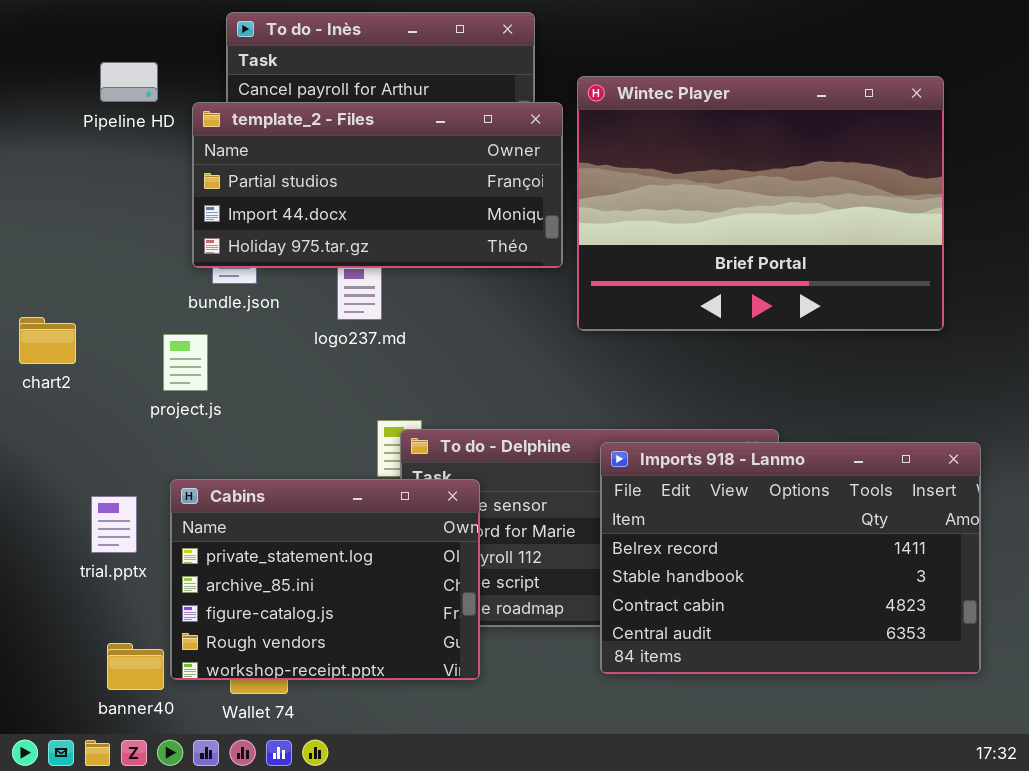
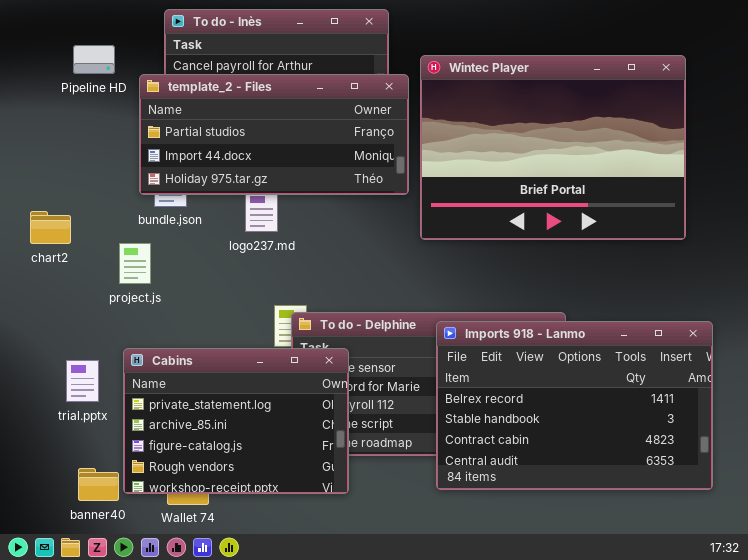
chart2: [19,317,76,364] -> [30,211,71,244], moved

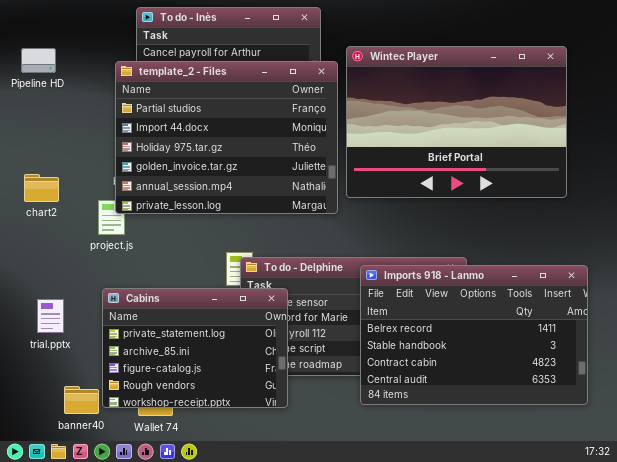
Pipeline HD: [73,45,115,74] -> [21,48,56,73], moved
template_2 - Files: [139,74,409,195] -> [115,61,338,214], resized
trial.pptx: [66,360,99,402] -> [37,299,64,333], moved

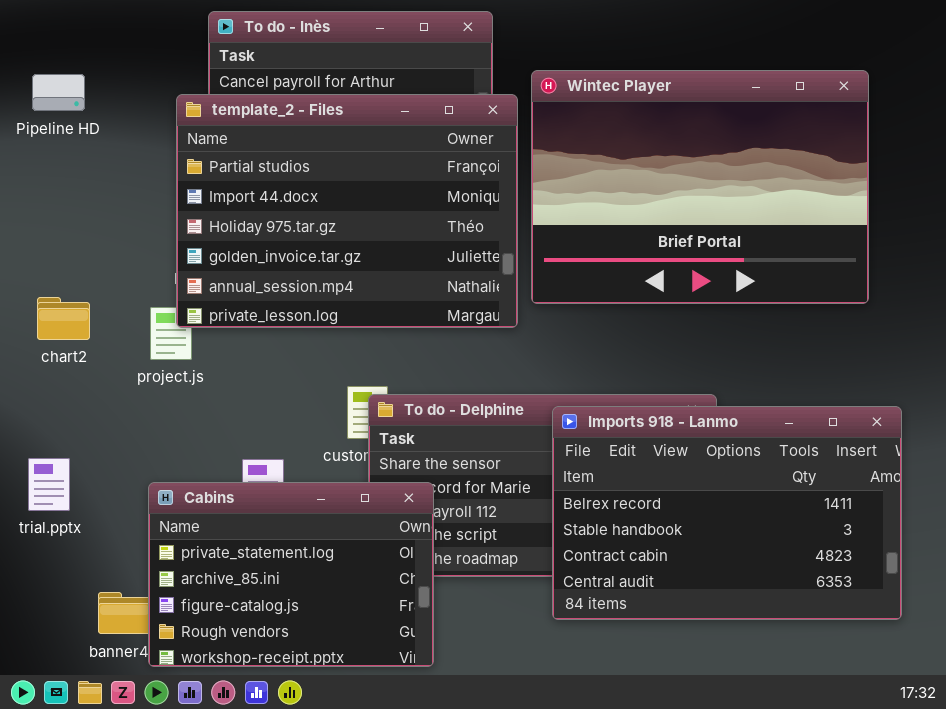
chart2: [24,174,59,202] -> [37,297,90,340], moved
Cabins: [102,288,288,408] -> [148,482,434,667], moved
trial.pptx: [37,299,64,333] -> [28,458,70,511], moved

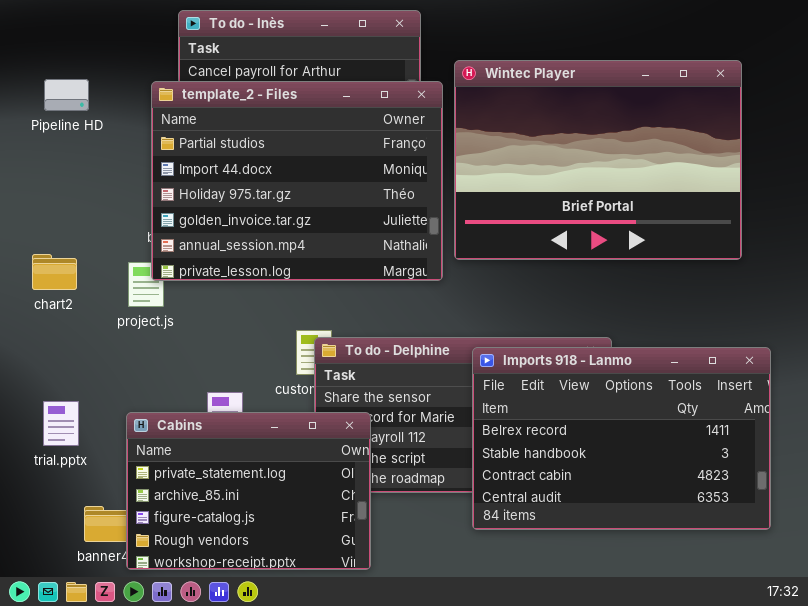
Pipeline HD: [32,74,85,111] -> [44,79,89,111], moved
trial.pptx: [28,458,70,511] -> [43,401,79,446], moved

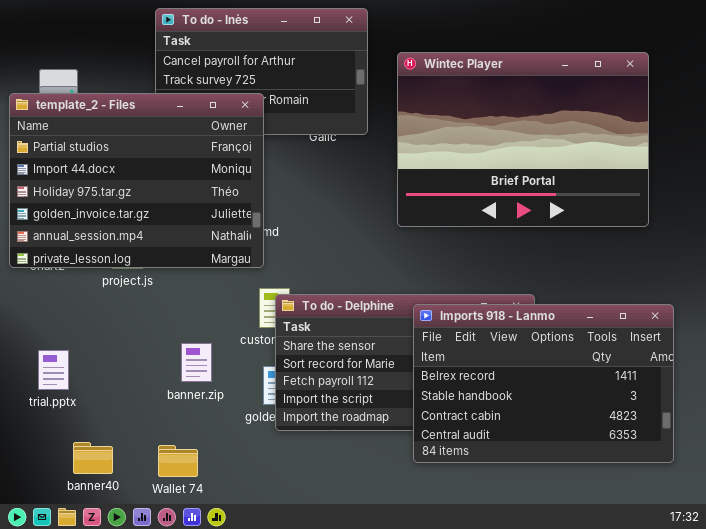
template_2 - Files: [151,81,443,281] -> [9,93,264,268], moved
Cabins: [126,412,371,570] -> none, closed

